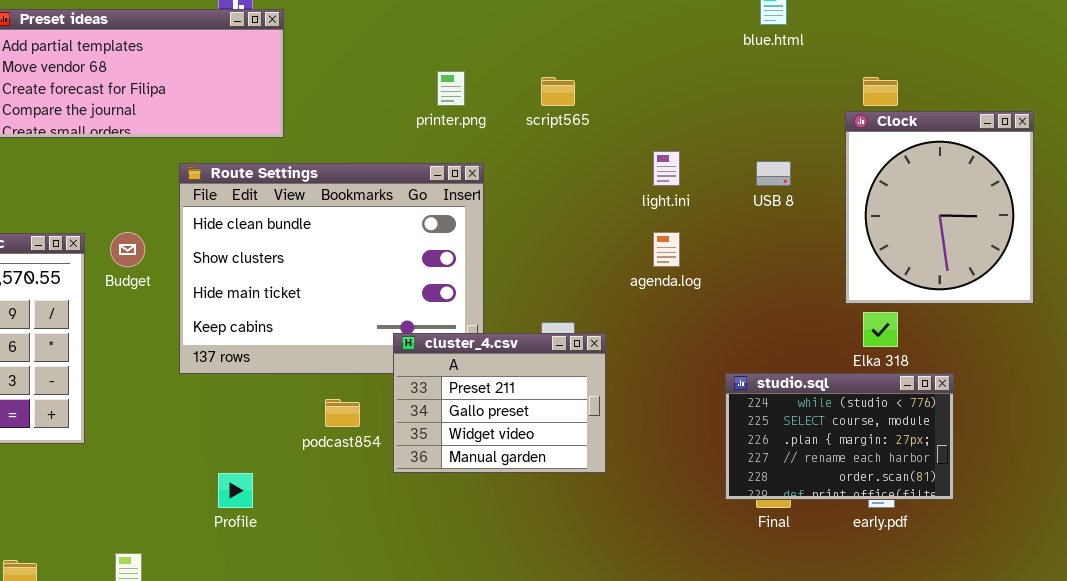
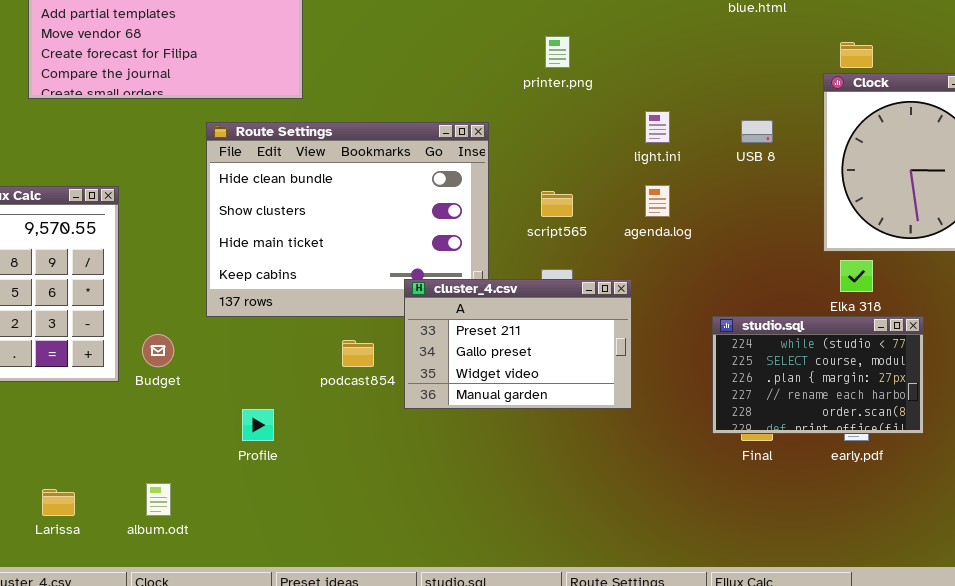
printer.png: [437,71,465,106] -> [545,36,570,68], moved
script565: [541,77,575,106] -> [541,191,573,217], moved
Budget: [110,232,145,267] -> [142,334,174,367], moved
cluster_4.csv: [393,333,606,473] -> [404,279,632,409], resized

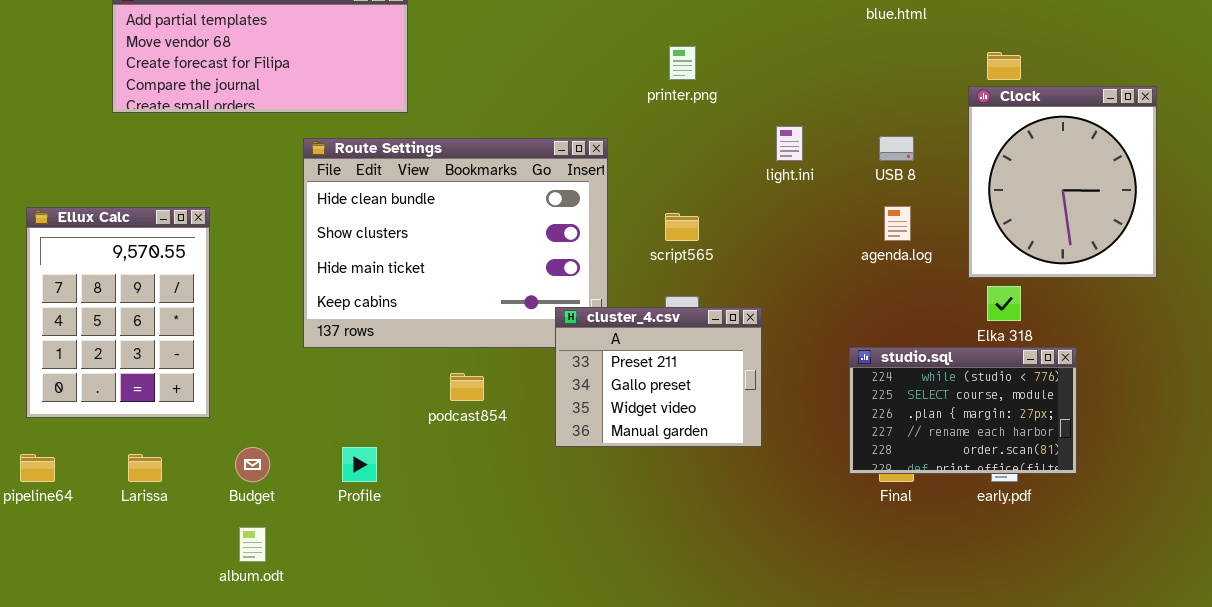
agenda.log: [645,185,670,217] -> [884,206,911,241], moved
cluster_4.csv: [404,279,632,409] -> [555,307,762,447], resized
Budget: [142,334,174,367] -> [235,447,270,482], moved
Larissa: [42,489,75,516] -> [128,454,162,482], moved

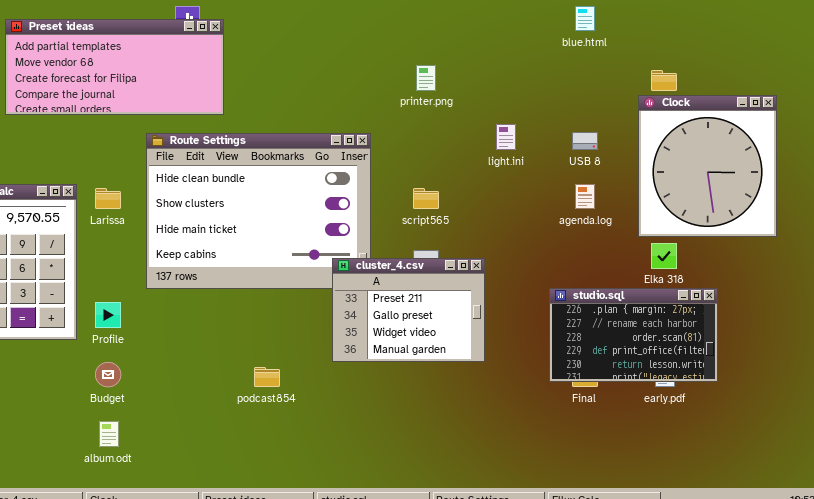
studio.sql: [849,347,1077,474] -> [549,288,718,382], scrolled down 2 rows
podcast854: [450,373,484,401] -> [254,367,280,387], moved
Profile: [342,447,377,482] -> [95,302,121,328], moved
Larissa: [128,454,162,482] -> [95,188,121,209], moved

